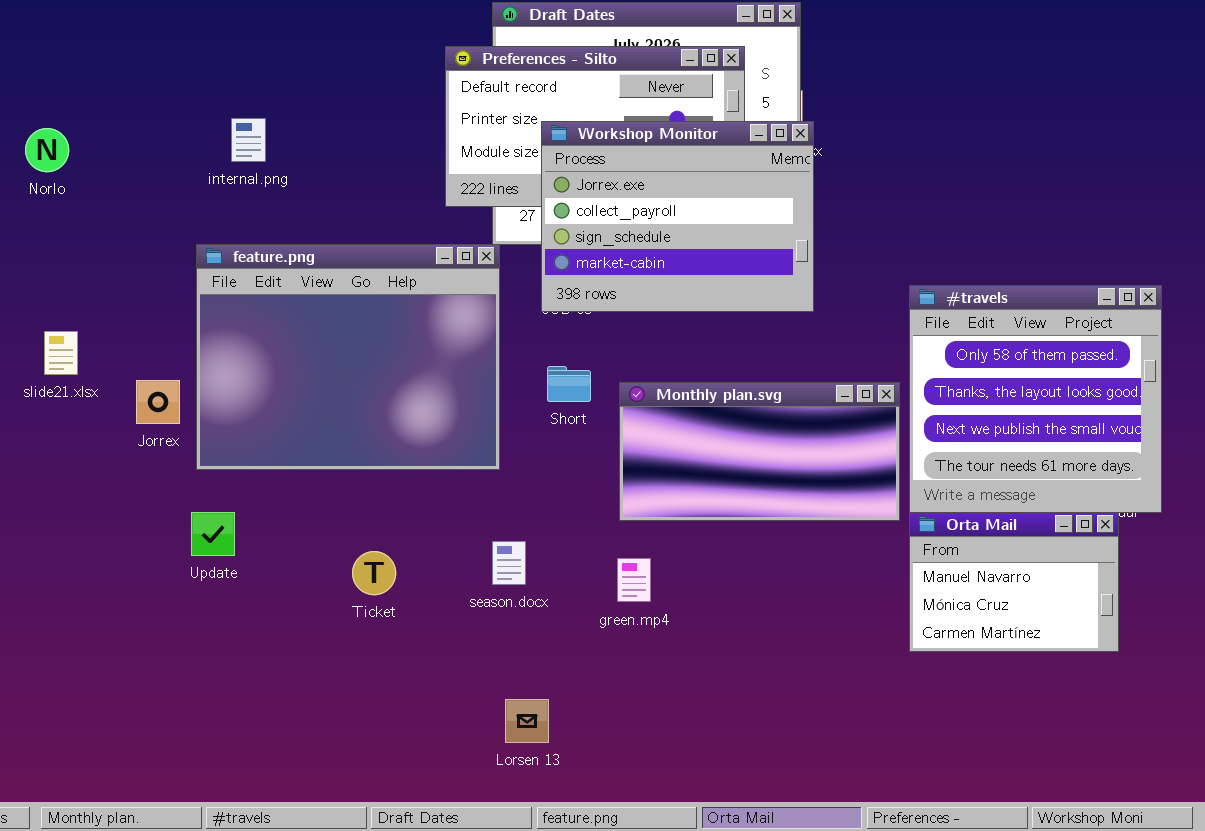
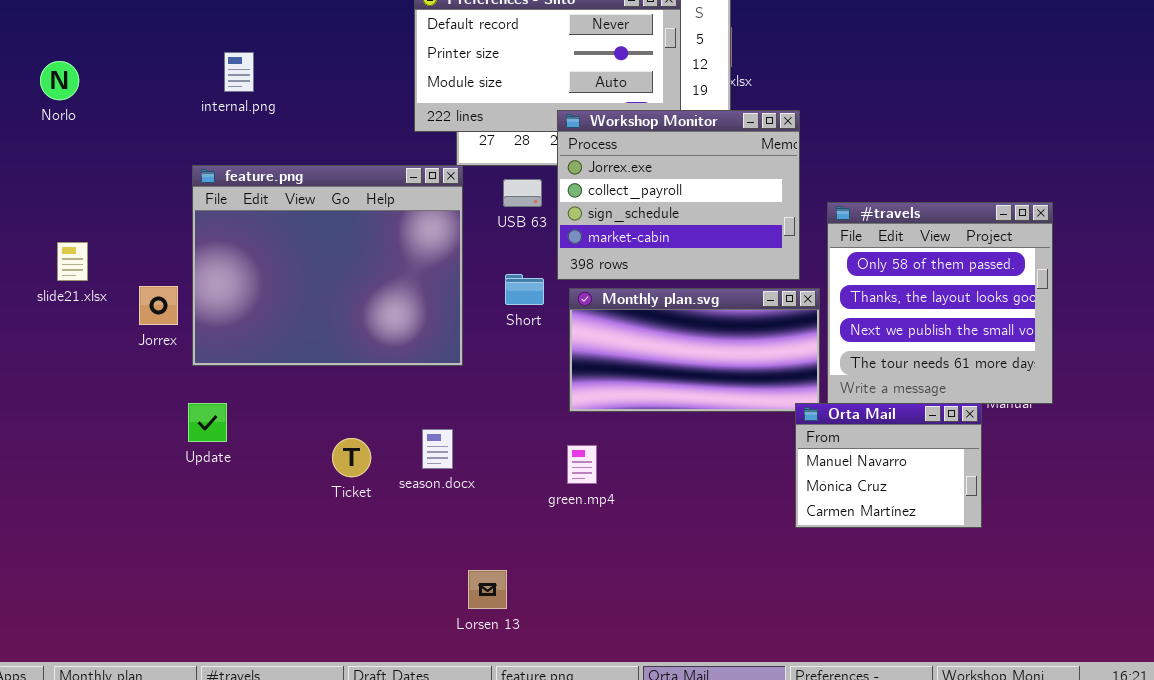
Workshop Monitor: [541,121,814,312] -> [557,110,800,280], moved
Orta Mail: [909,512,1119,652] -> [795,403,982,528], moved
season.docx: [492,541,526,585] -> [422,429,453,469], moved

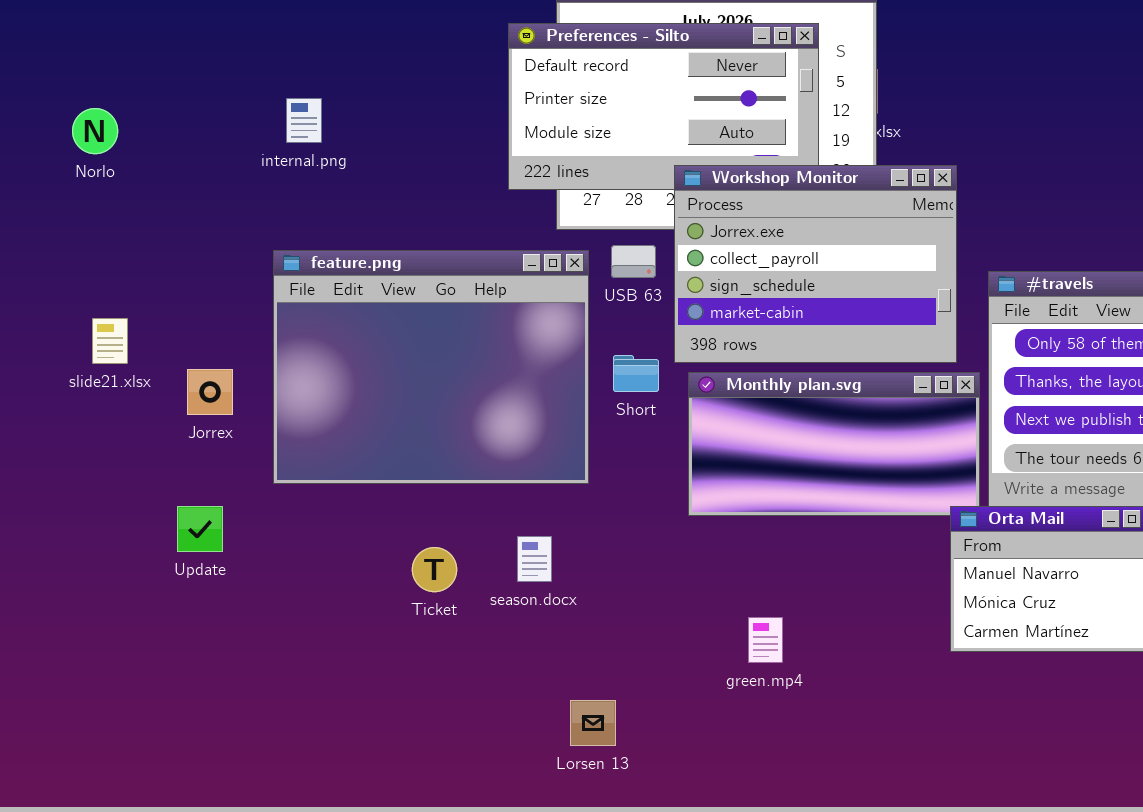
feature.png: [192,165,463,366] -> [273,250,589,484], moved
Update: [188,403,227,442] -> [177,506,223,552], moved
green.mp4: [567,445,597,484] -> [748,617,783,663], moved

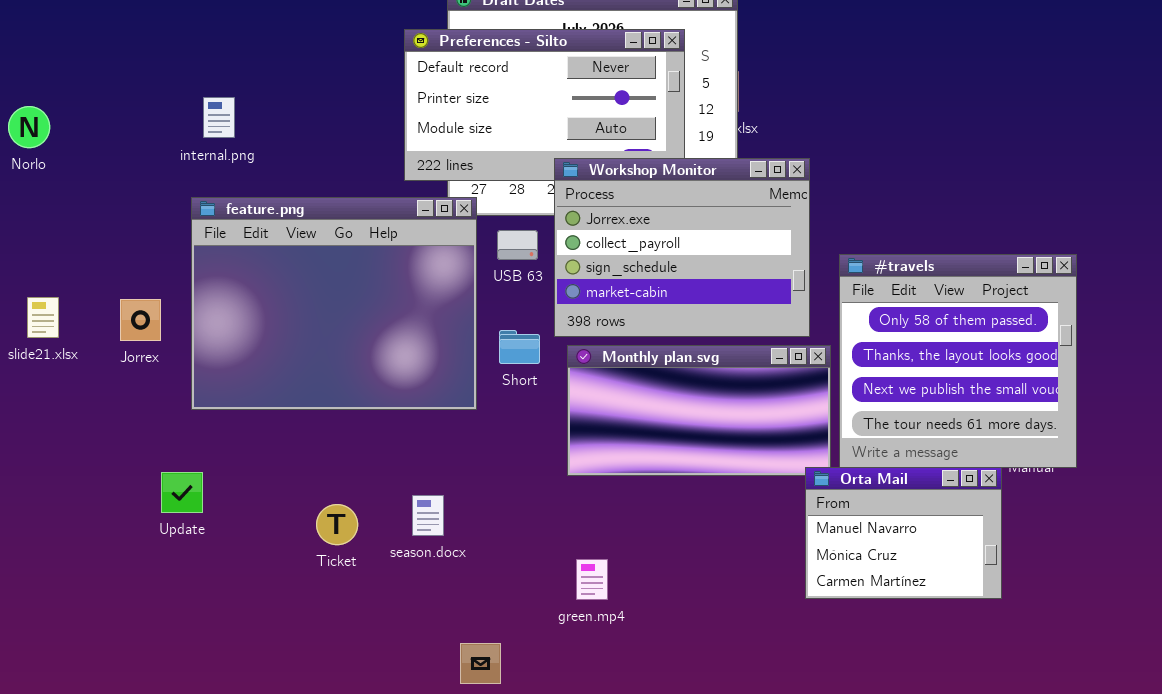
feature.png: [273,250,589,484] -> [191,197,477,410], moved
Jorrex: [187,369,233,415] -> [120,299,161,341], moved
Update: [177,506,223,552] -> [161,472,203,513], moved
green.mp4: [748,617,783,663] -> [576,559,608,600], moved

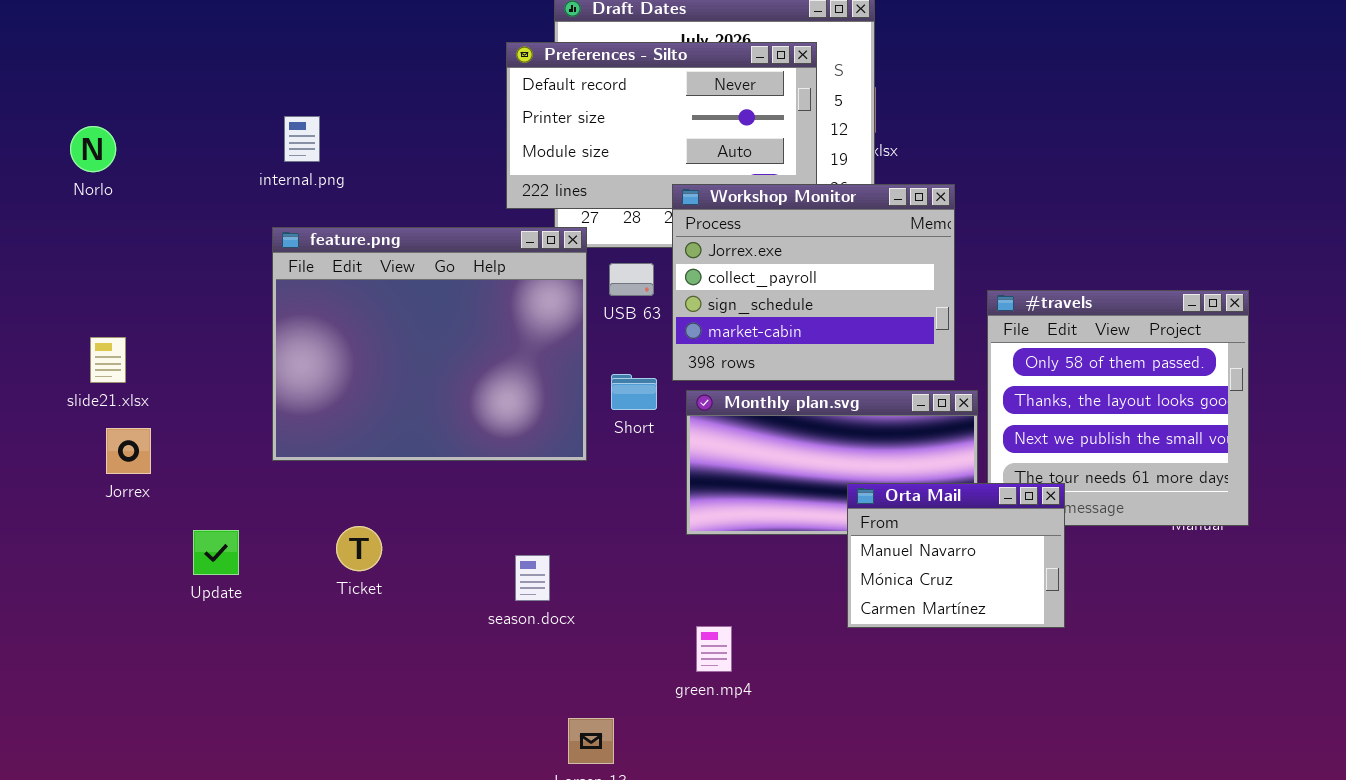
Jorrex: [120,299,161,341] -> [106,428,151,474], moved
Orta Mail: [805,467,1002,599] -> [847,483,1065,628], moved
Update: [161,472,203,513] -> [193,530,239,575], moved
Ticket: [316,504,358,545] -> [336,526,382,571], moved

